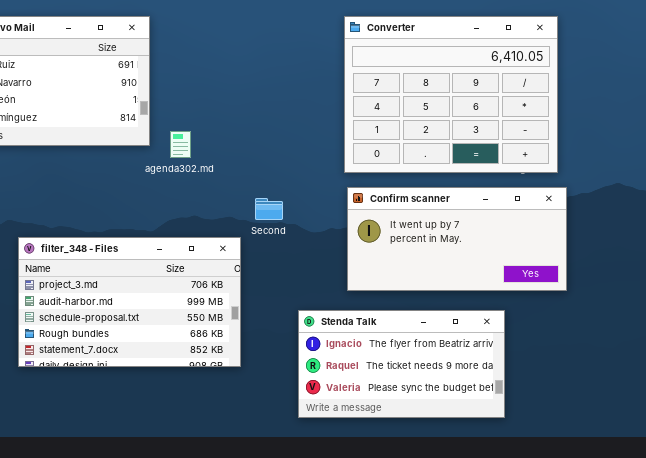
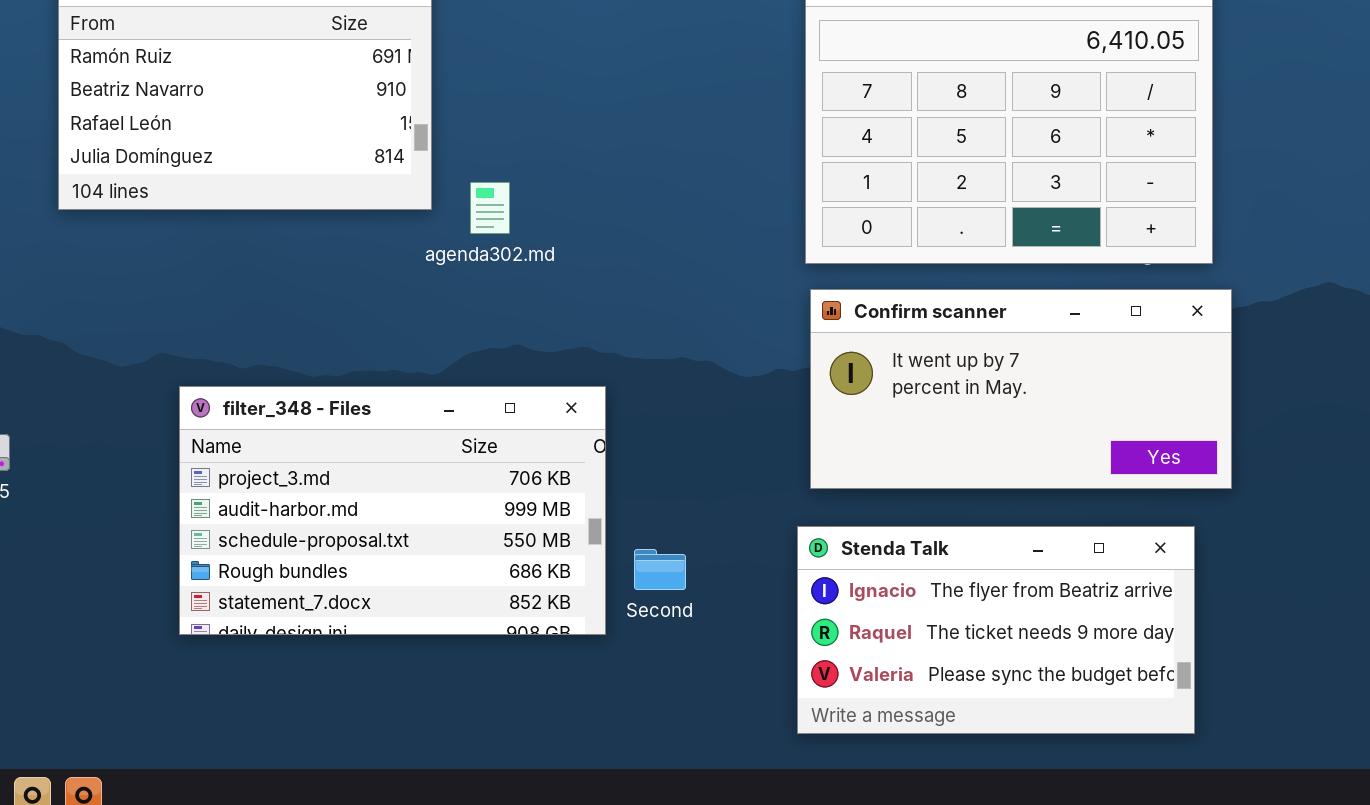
Second: [255,198,283,220] -> [634,549,686,590], moved
Stenda Talk: [298,310,505,418] -> [797,526,1195,734], moved

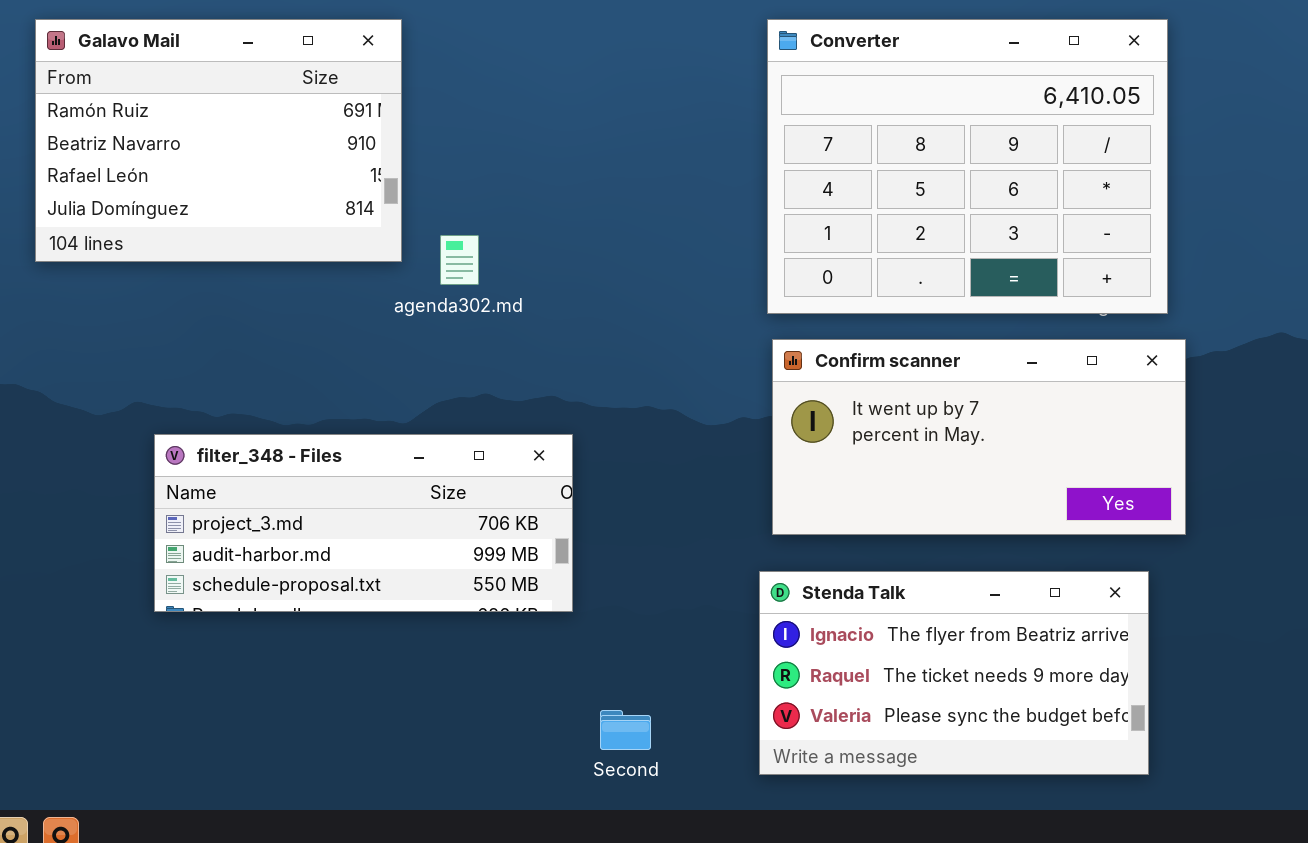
filter_348 - Files: [179,386,606,635] -> [154,434,573,612], resized
Second: [634,549,686,590] -> [600,710,651,750], moved

